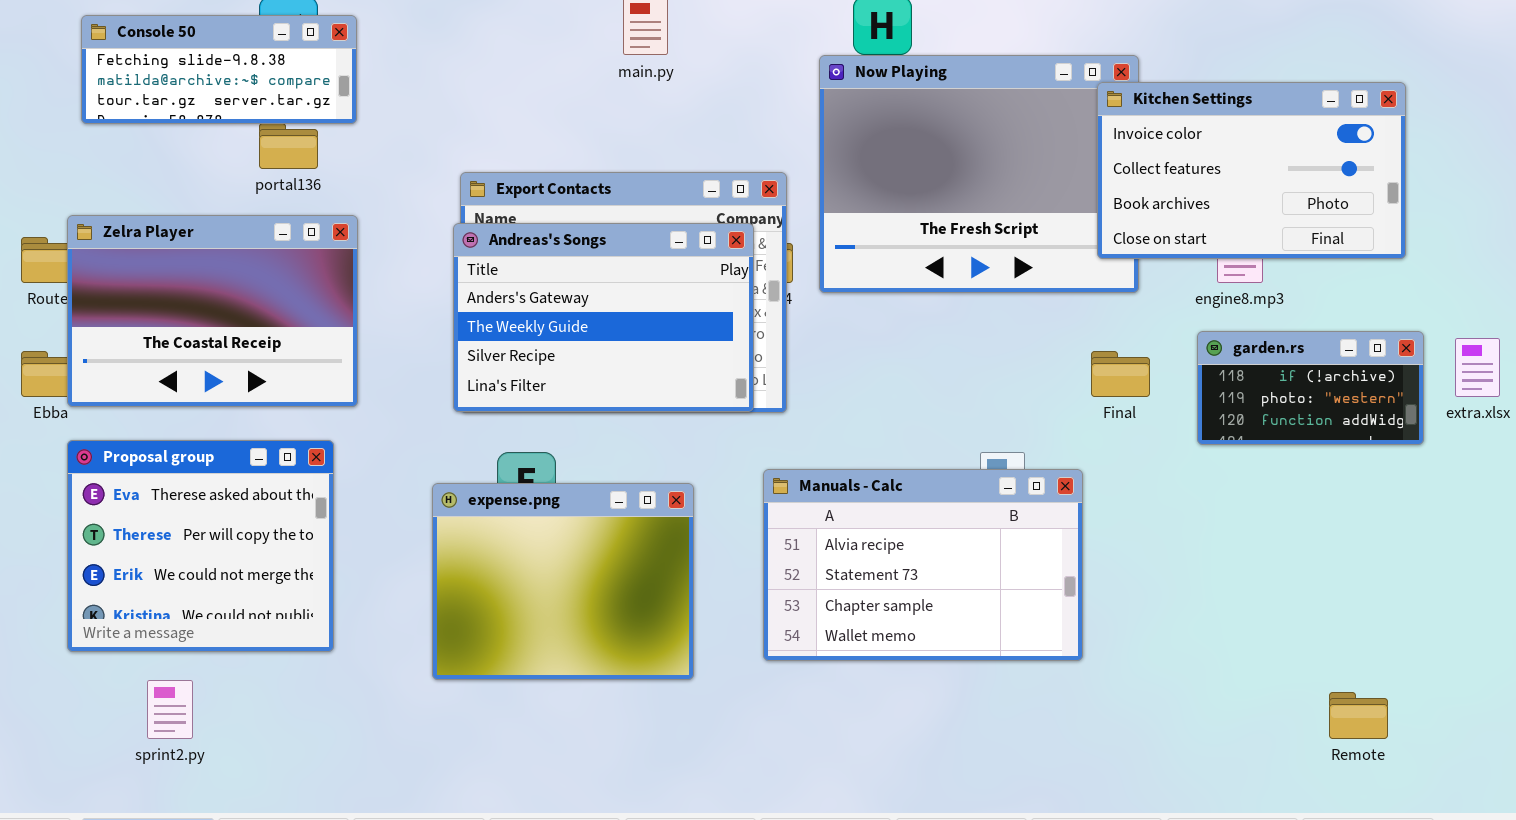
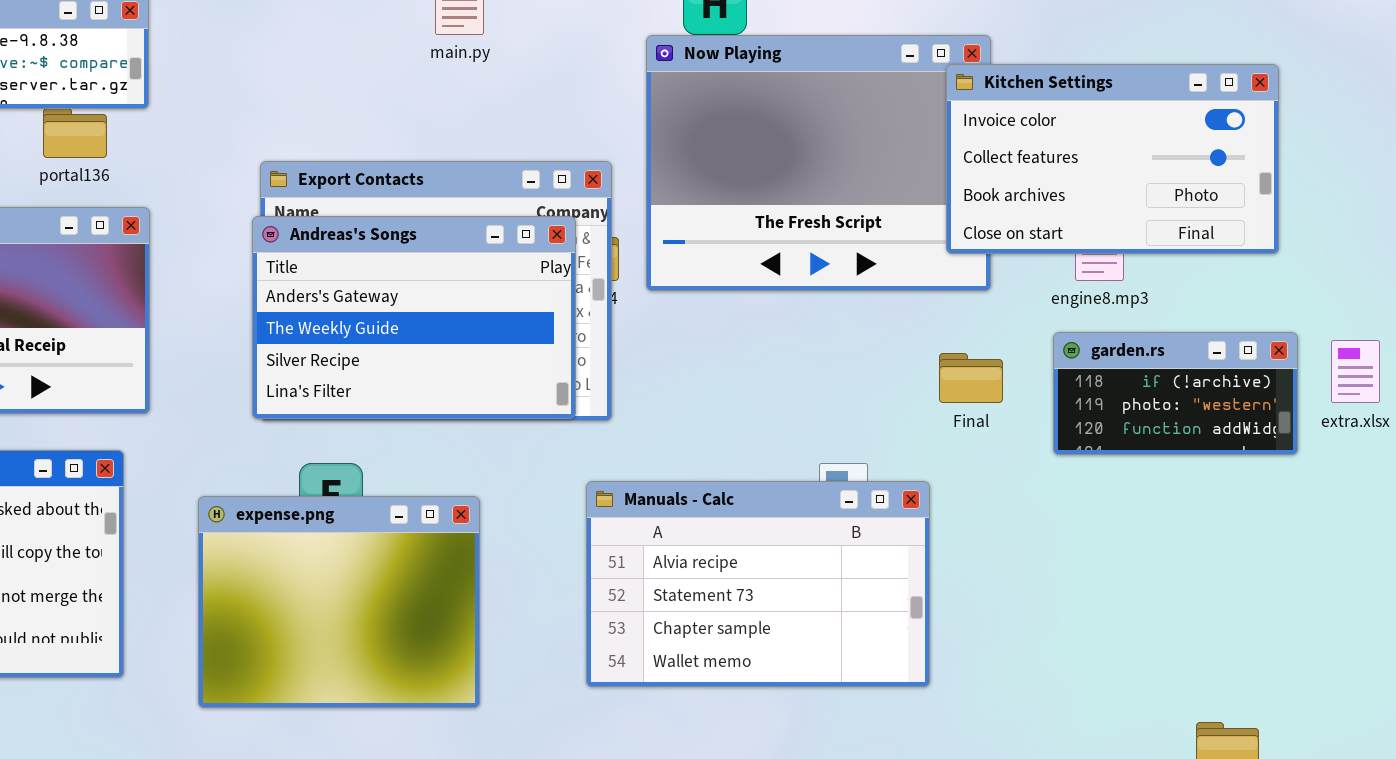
expense.png: [432,483,694,680] -> [198,496,480,708], moved

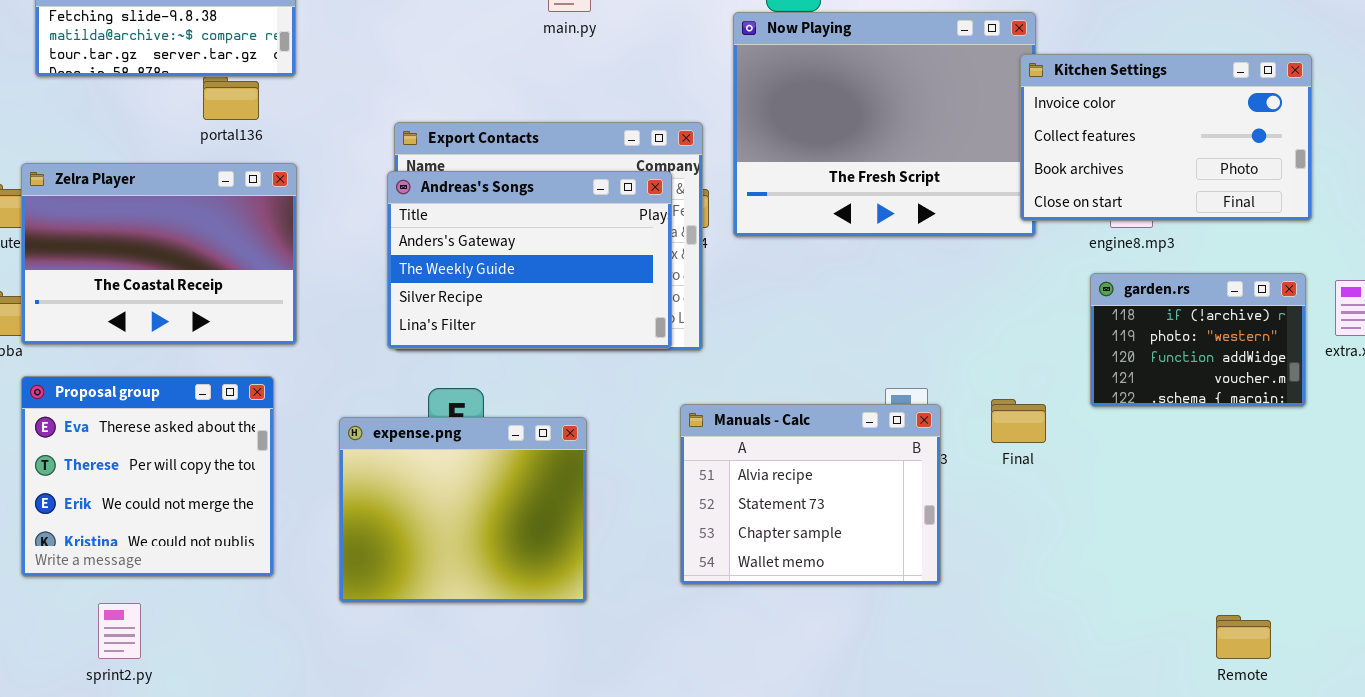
Kitchen Settings: [946,64,1279,254] -> [1020,54,1312,221], moved
garden.rs: [1053,332,1298,455] -> [1090,273,1306,407], resized
Final: [939,353,1003,403] -> [991,399,1046,443], moved
Manuals - Calc: [586,481,930,687] -> [680,404,941,585], resized

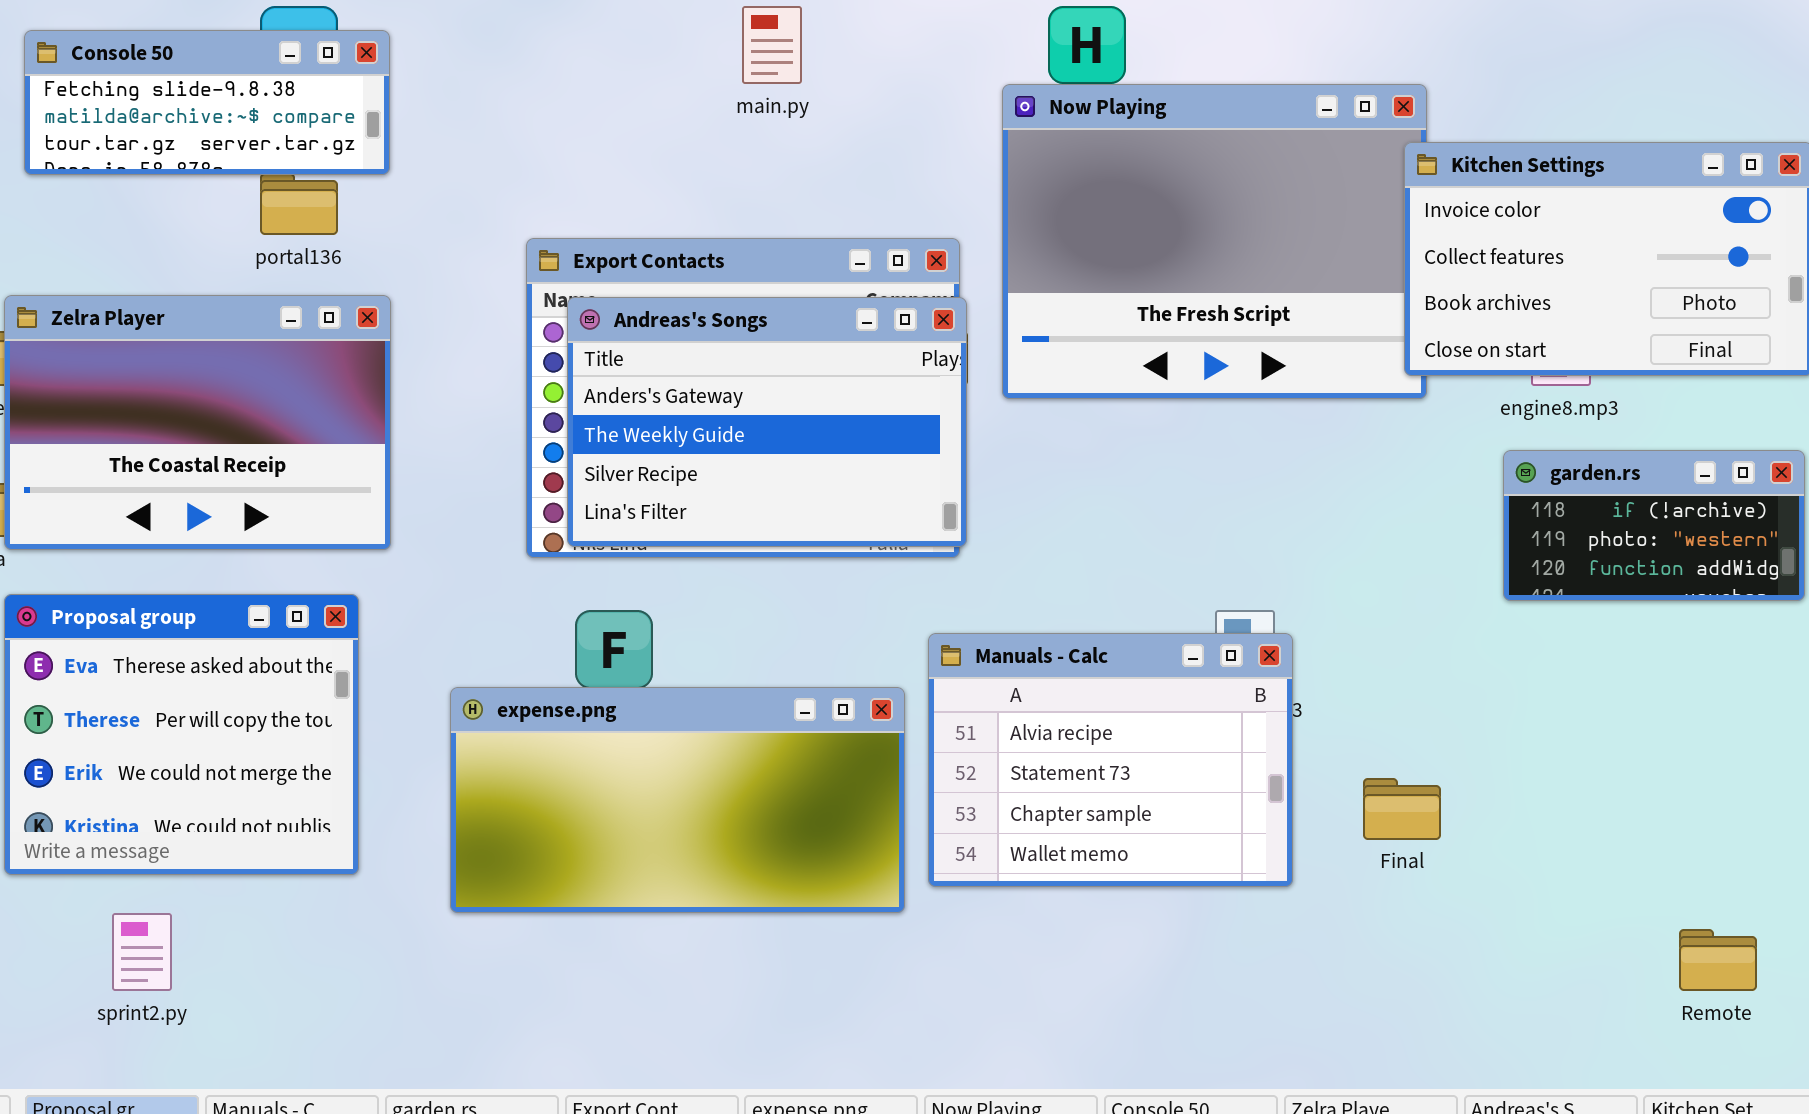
Andreas's Songs: [387,171,672,349] -> [567,297,967,547], moved
garden.rs: [1090,273,1306,407] -> [1503,450,1805,601], resized
Final: [991,399,1046,443] -> [1363,778,1441,840], moved
expense.png: [339,417,587,603] -> [450,687,905,913], resized

